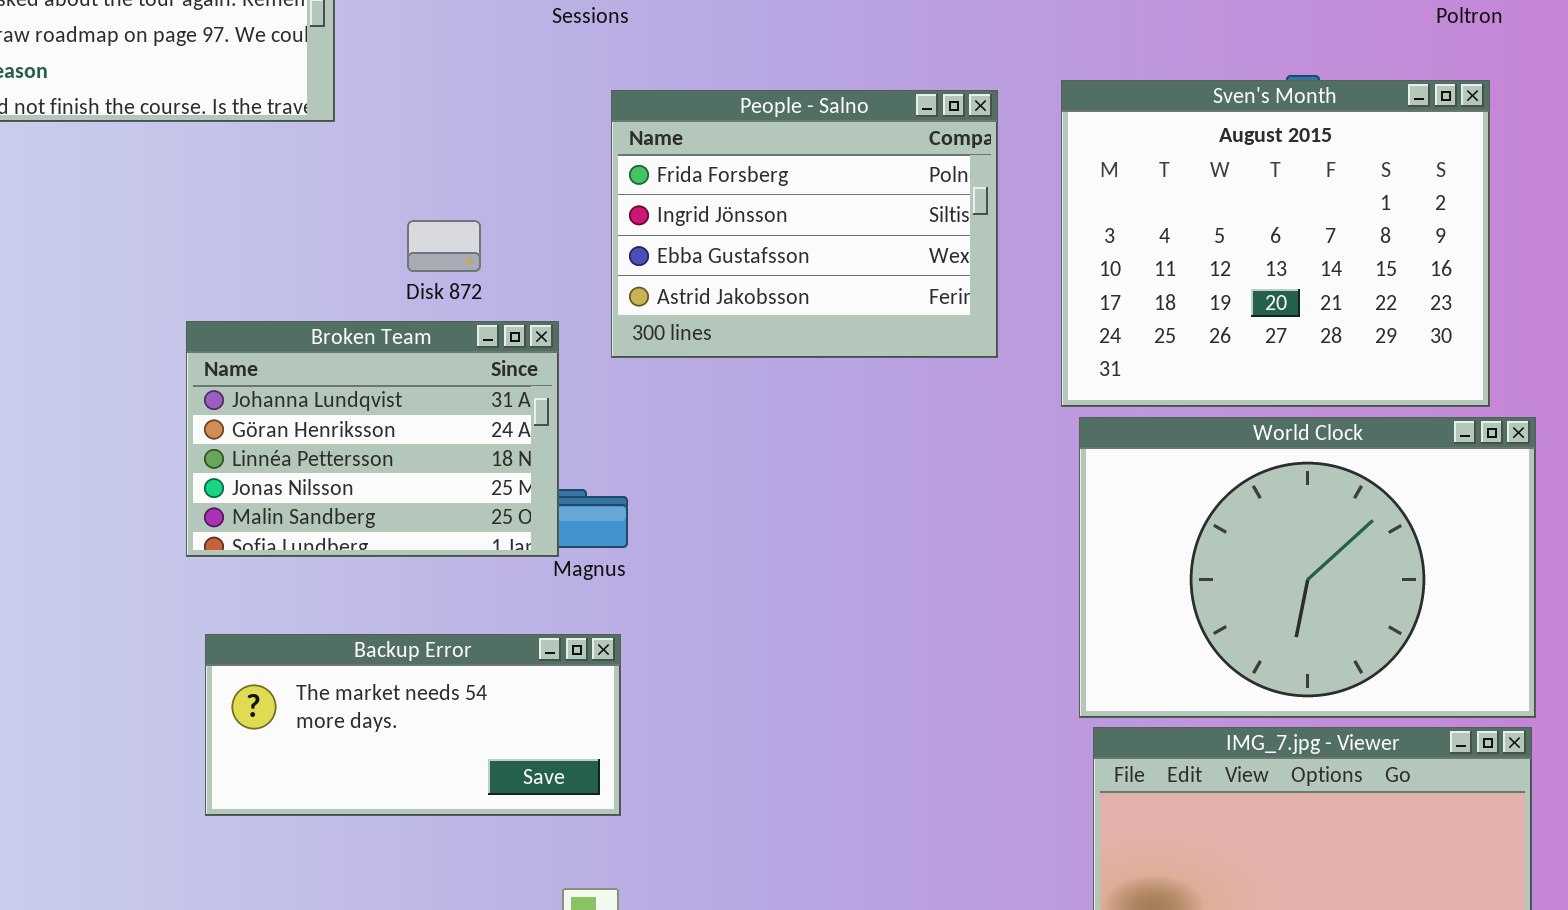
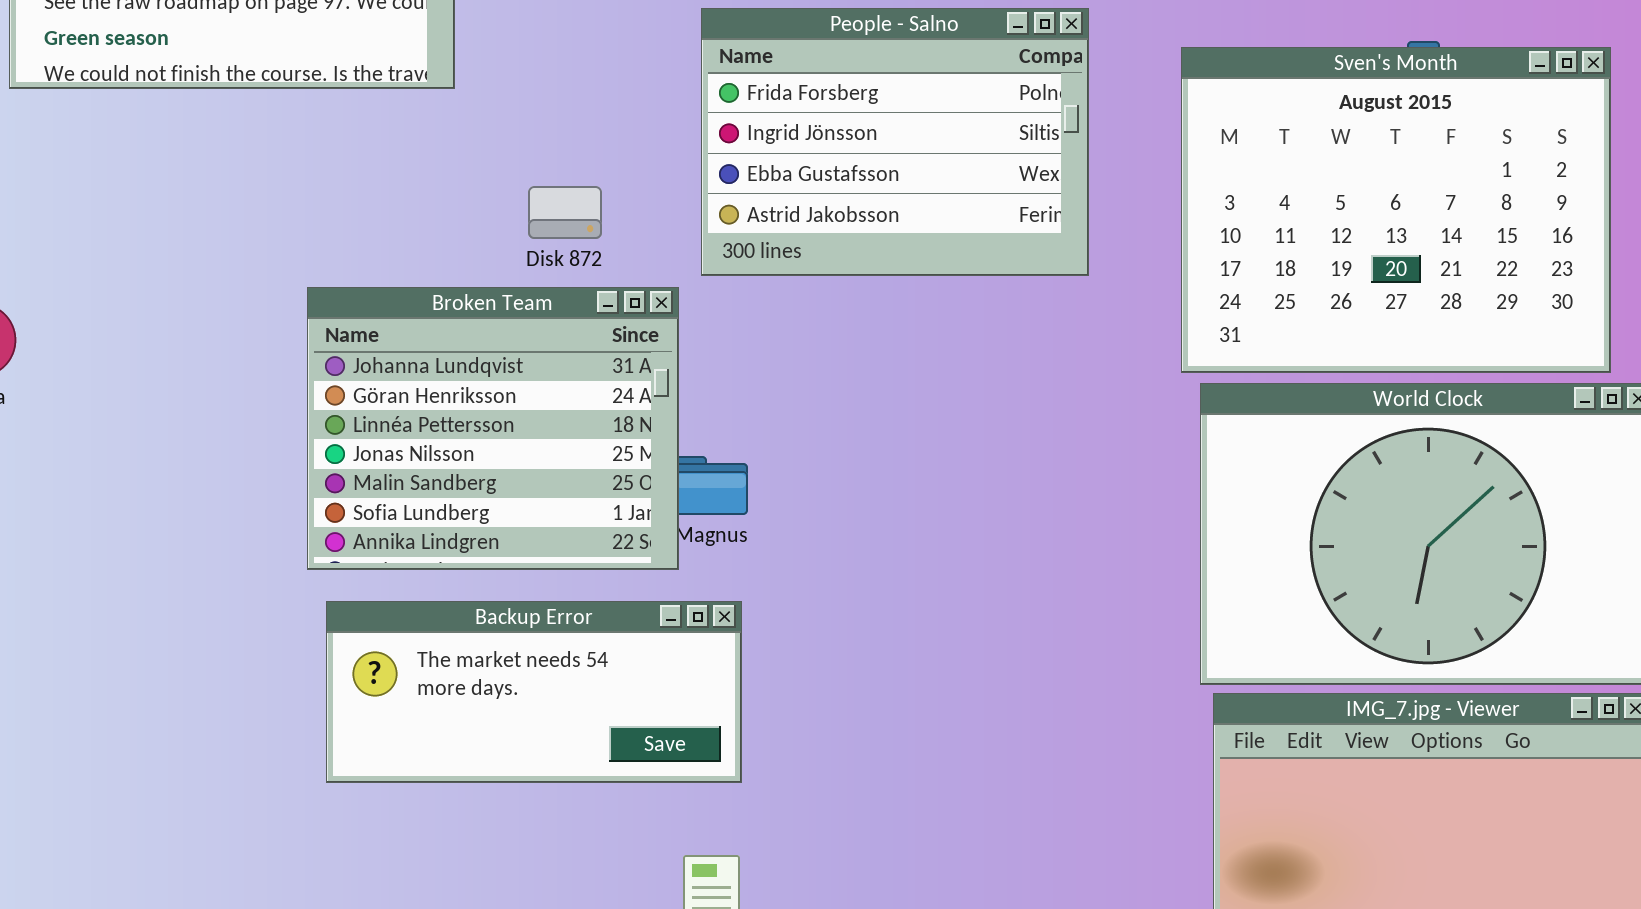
People - Salno: [611,90,998,358] -> [701,8,1089,276], moved
Broken Team: [186,321,559,557] -> [307,287,679,570], resized

